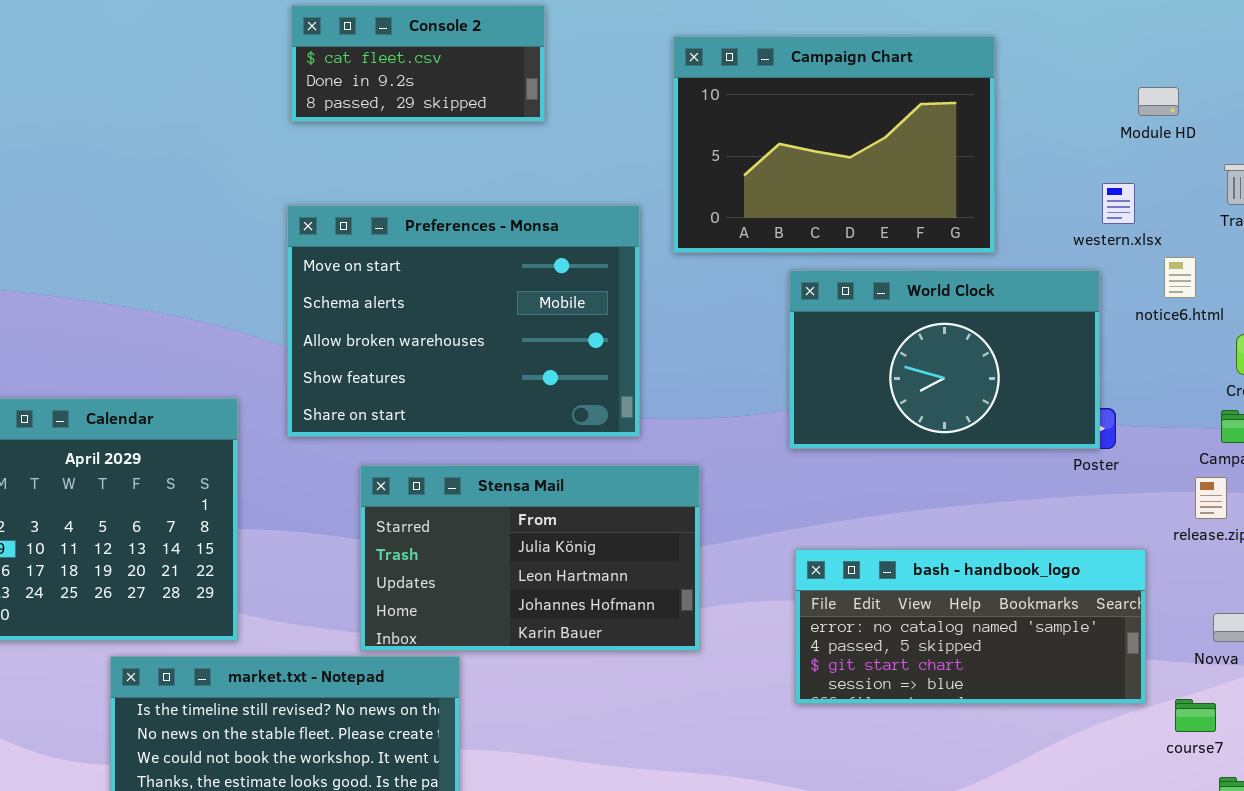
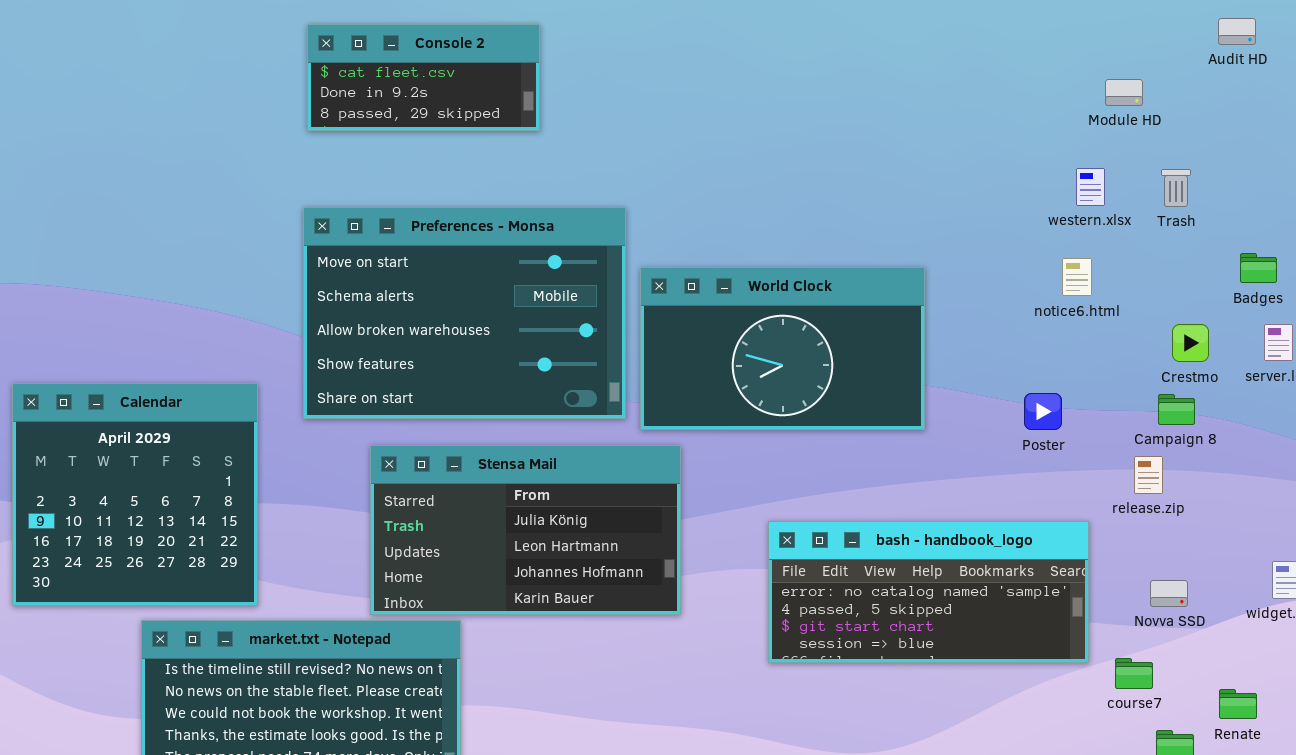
Campaign Chart: [673,36,995,253] -> none, closed
Module HD: [1138,87,1179,116] -> [1105,79,1143,106], moved
western.xlsx: [1102,183,1135,224] -> [1076,168,1105,206], moved
notice6.html: [1164,257,1196,298] -> [1062,258,1092,296], moved
World Clock: [789,270,1100,449] -> [640,267,925,430], moved

